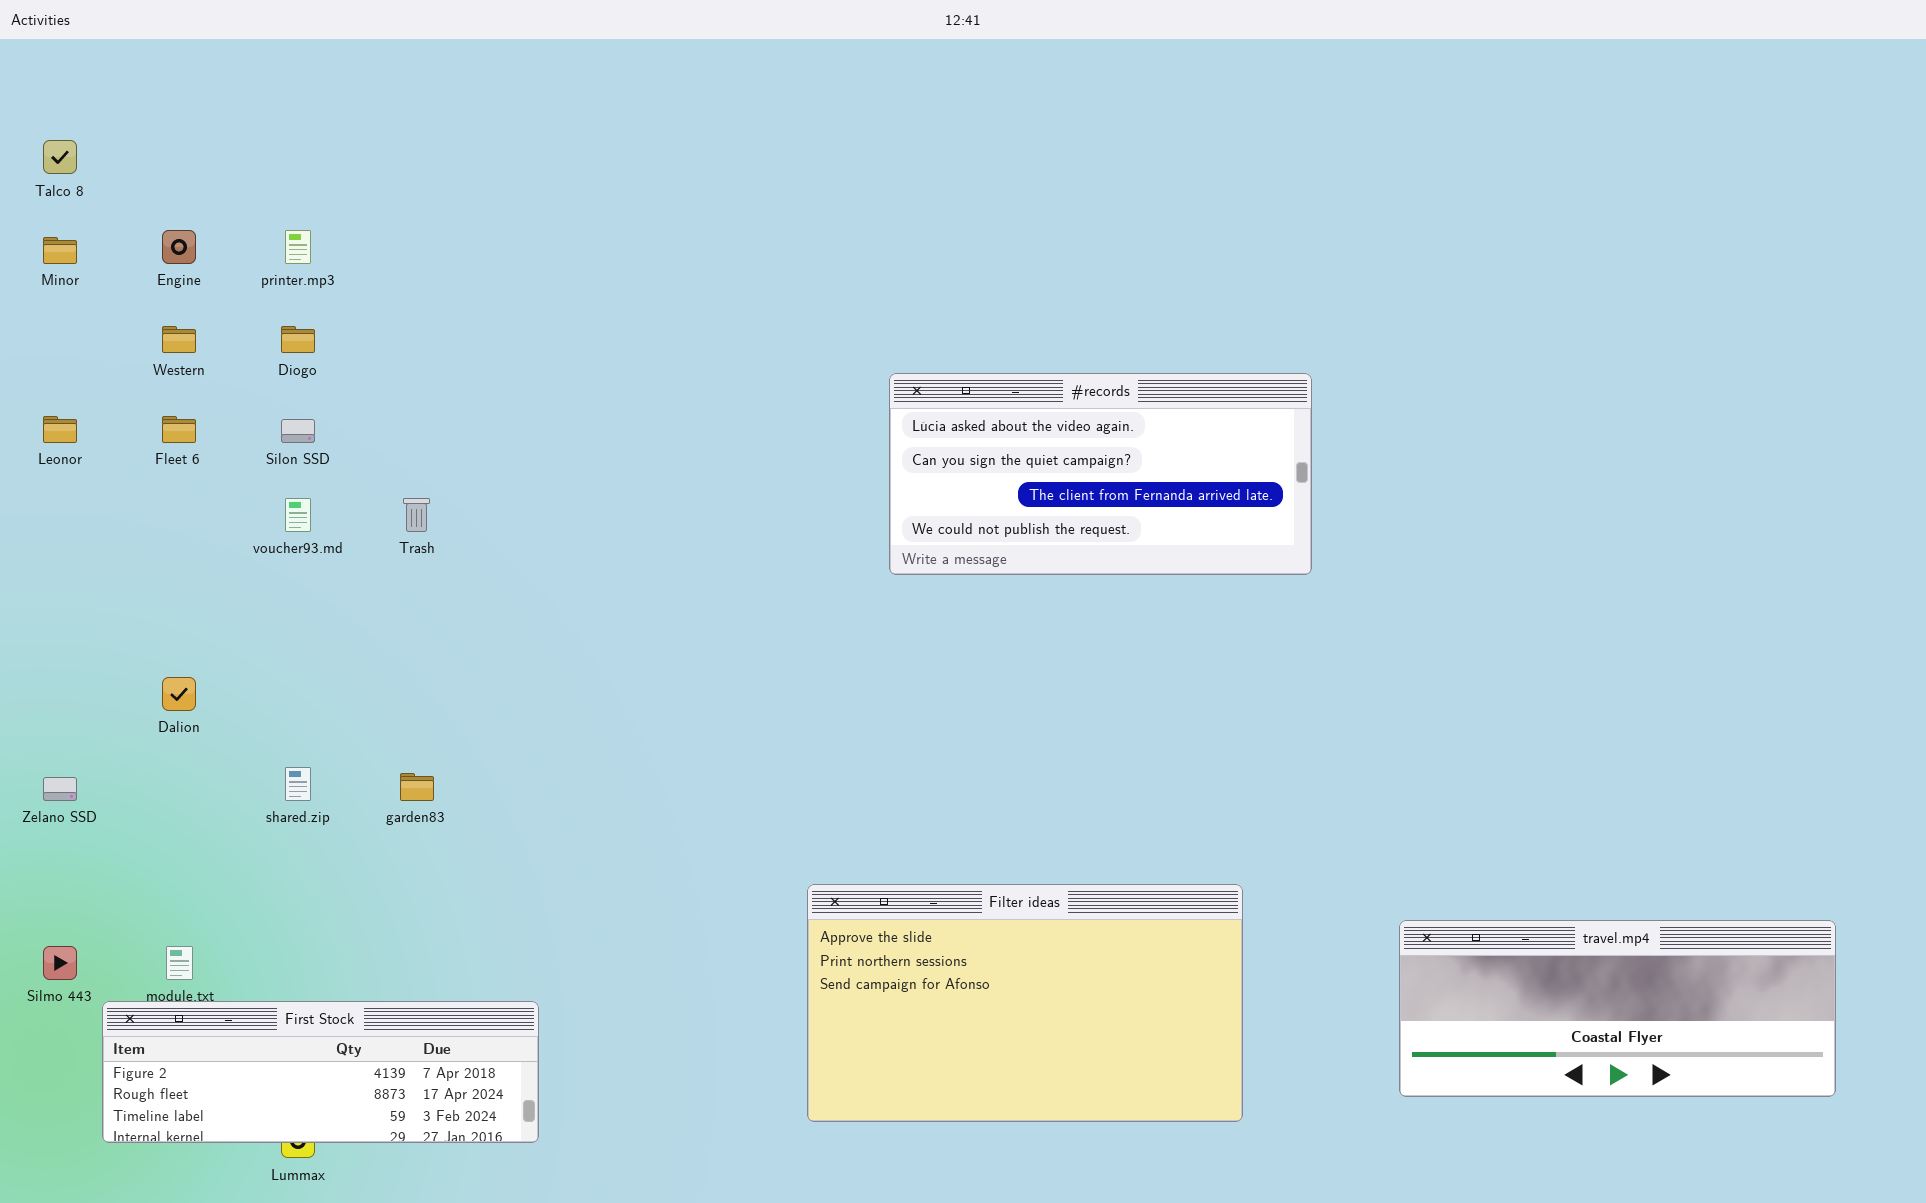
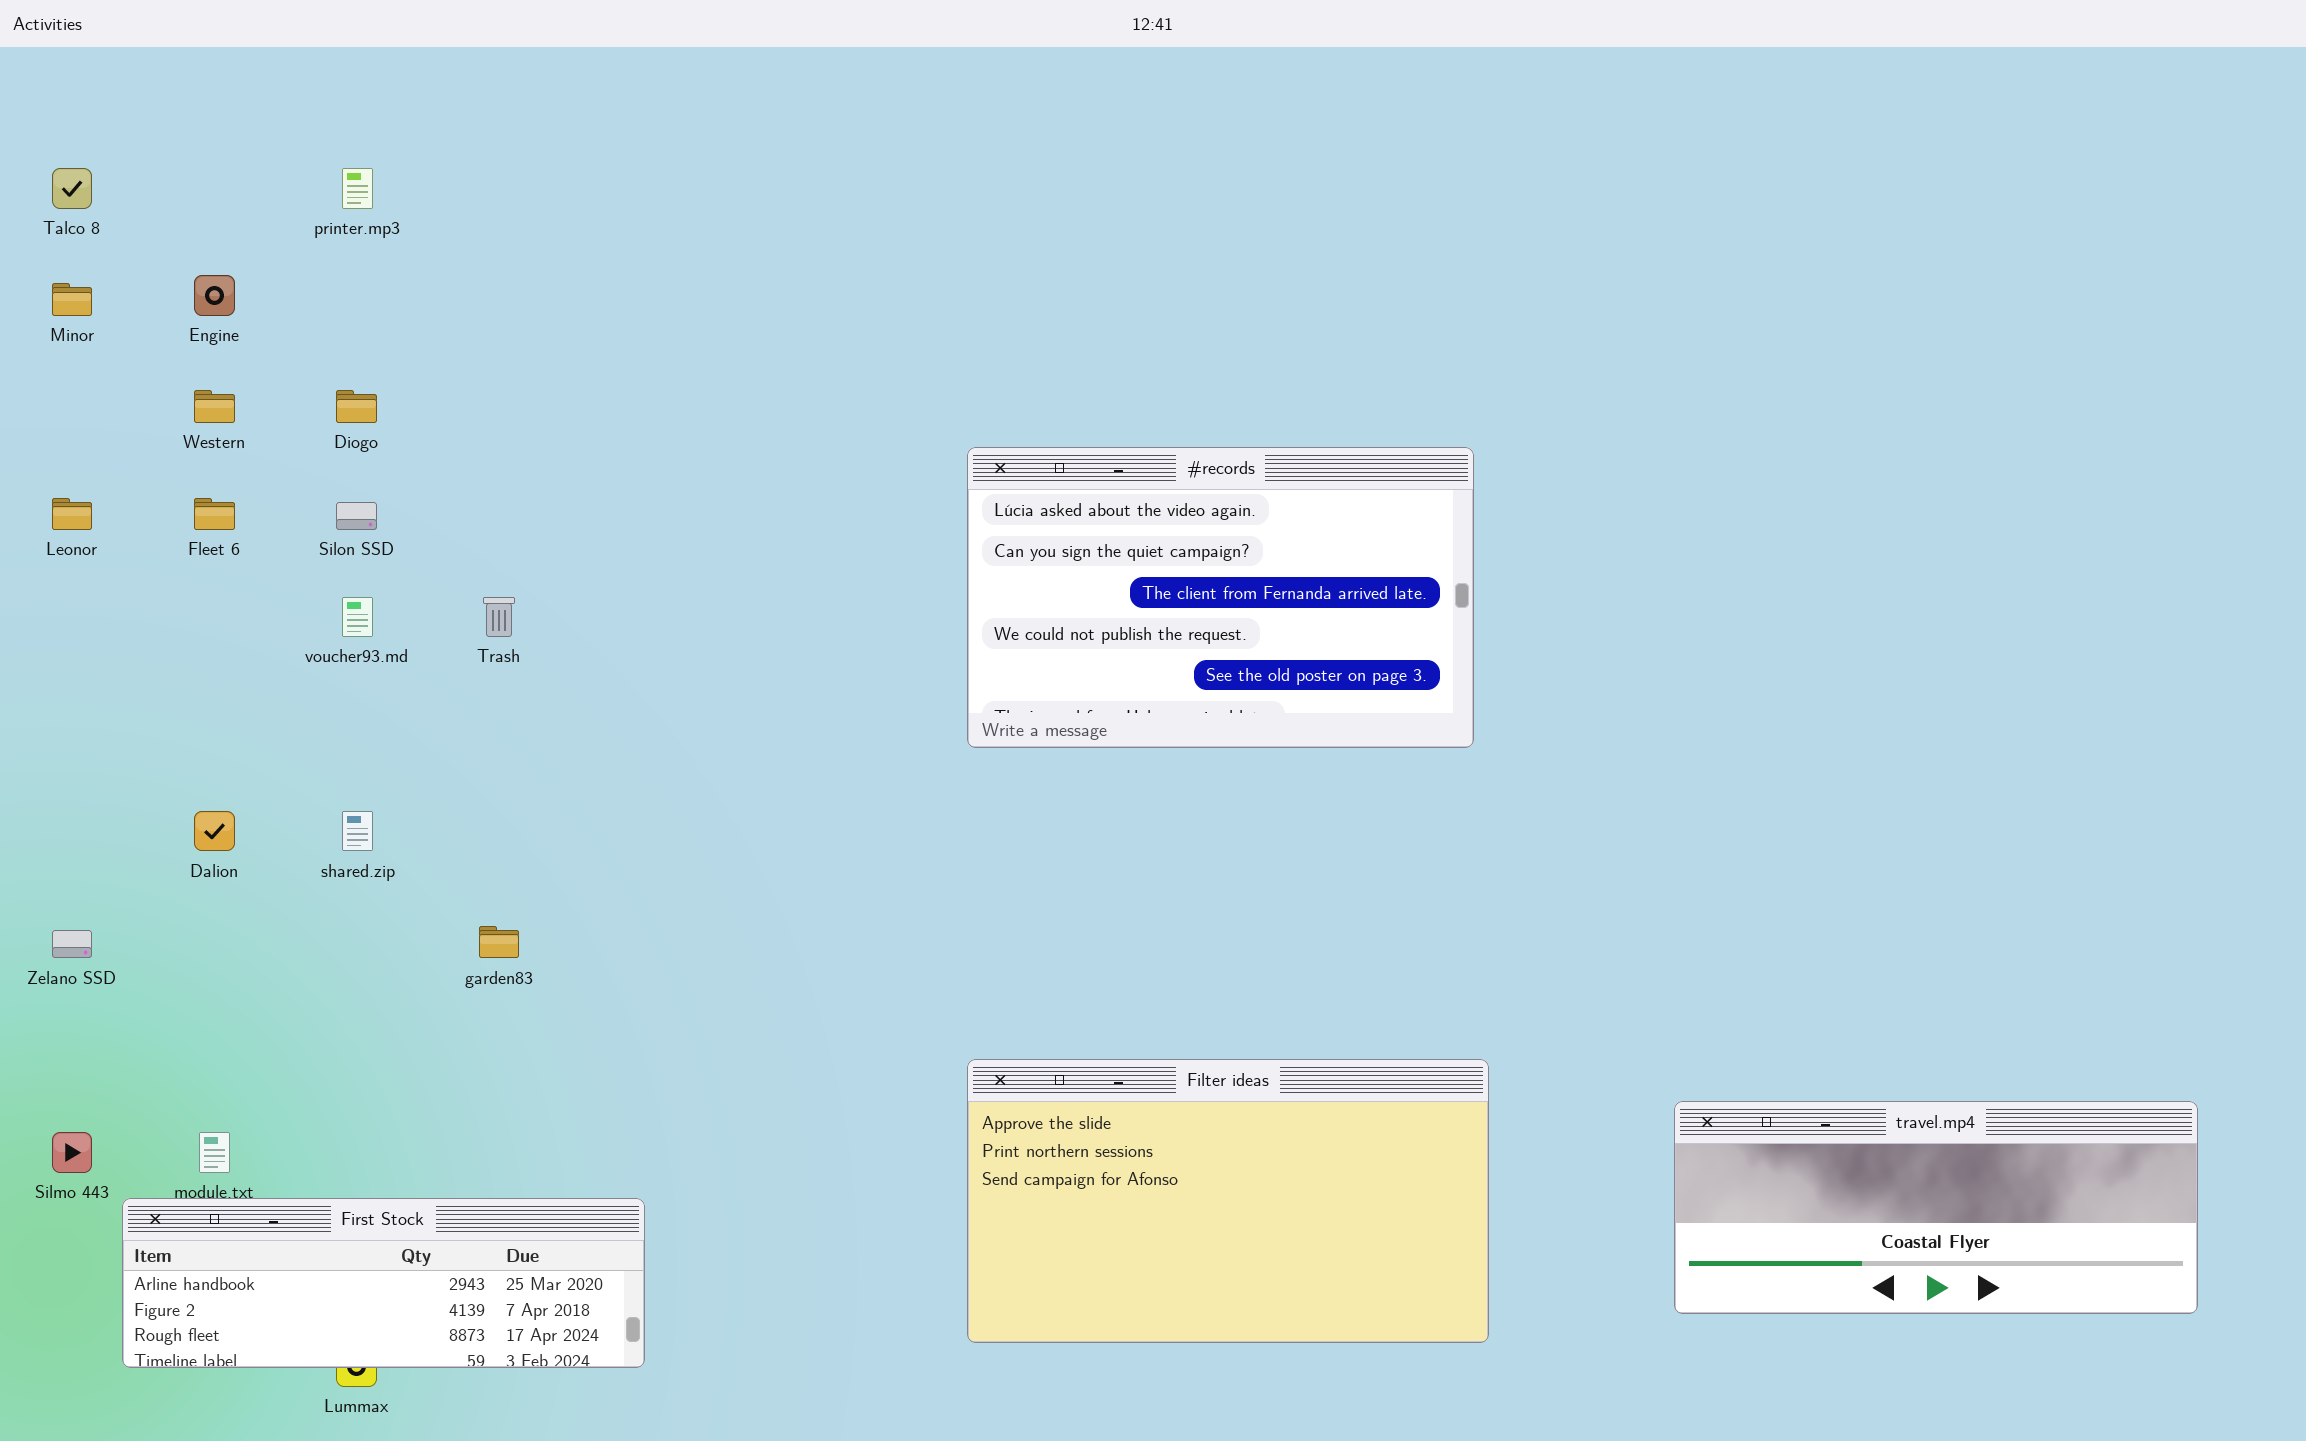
printer.mp3: [285,230,311,264] -> [342,168,373,209], moved
#records: [889,373,1312,575] -> [967,447,1474,748], moved, resized
shared.zip: [285,767,311,801] -> [342,811,373,851], moved
First Stock: [102,1001,539,1143] -> [122,1198,645,1368], scrolled up 1 row

